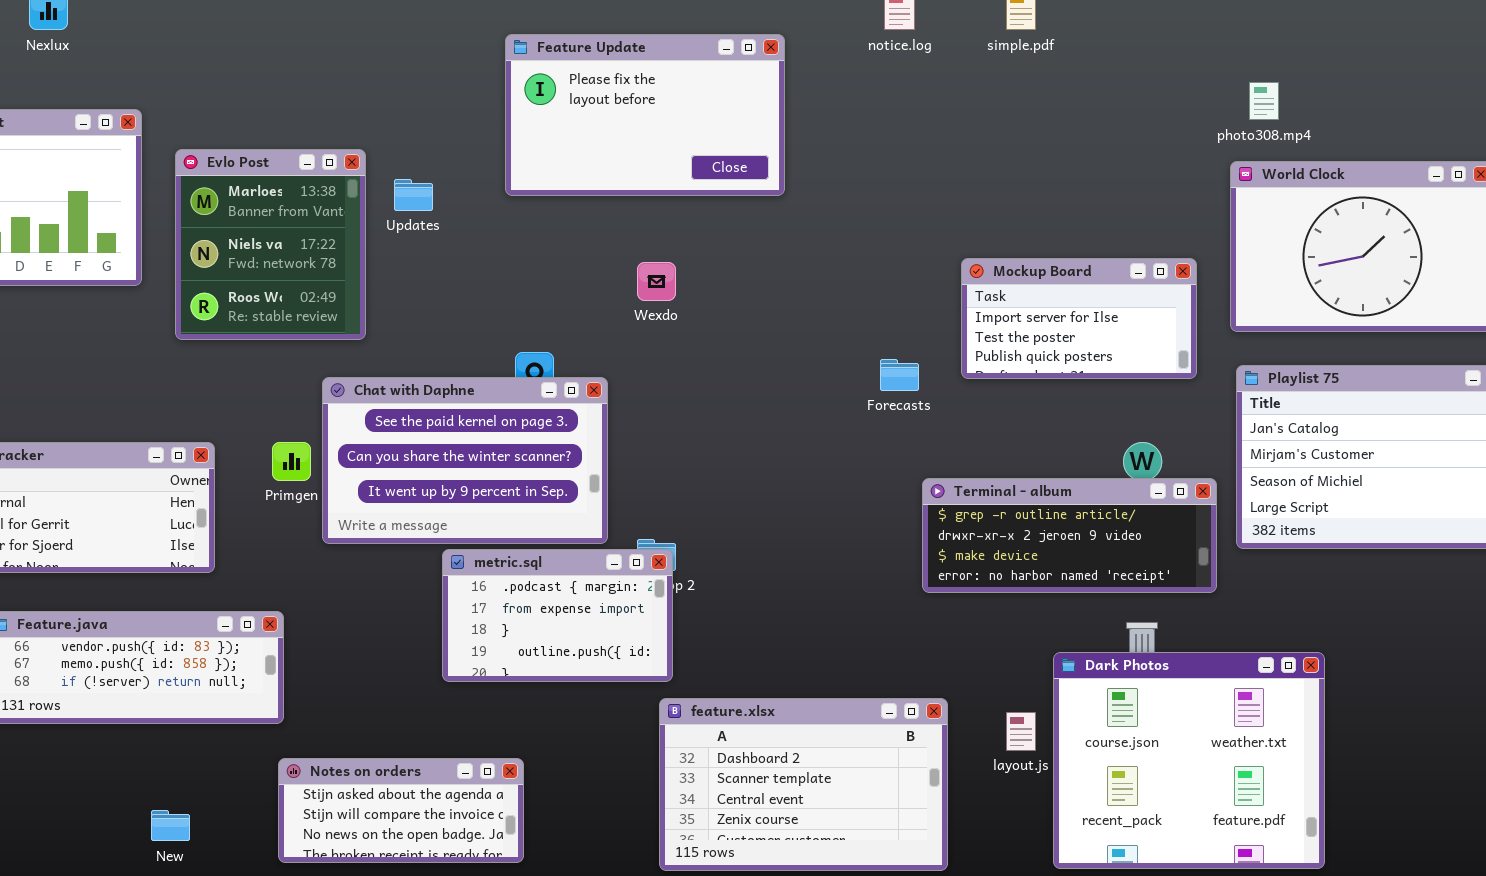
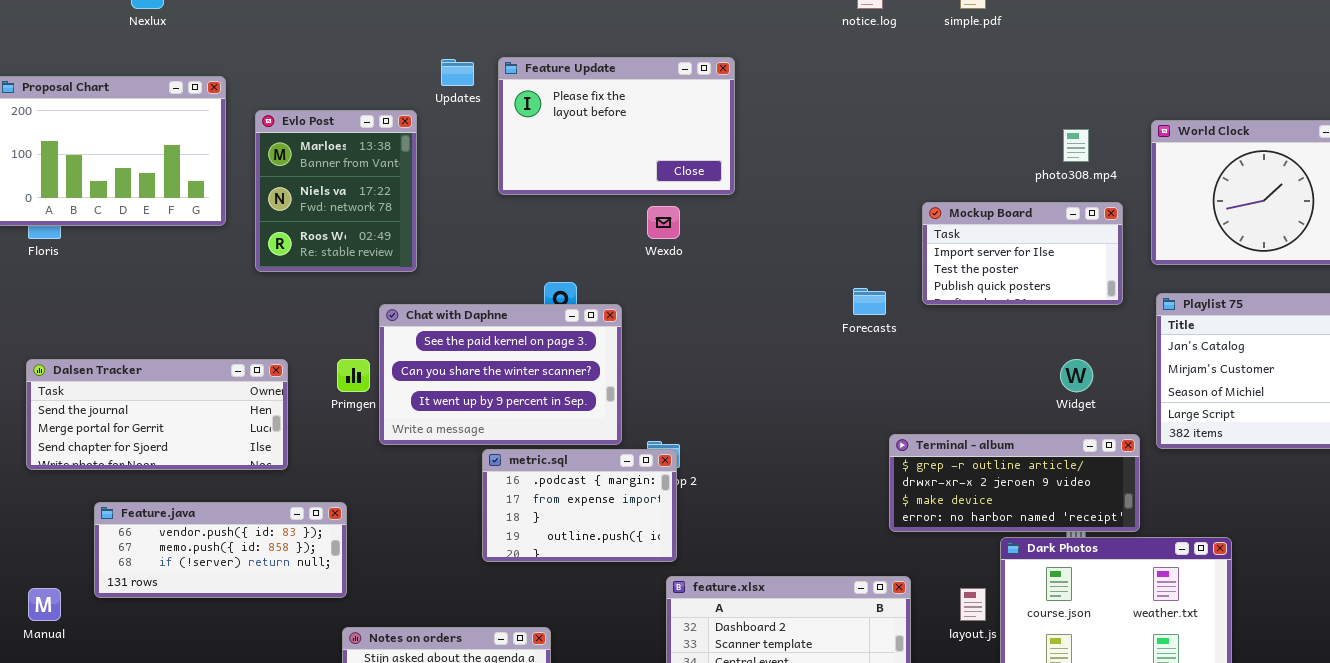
Feature Update: [505,34,785,196] -> [498,57,735,195], moved
photo308.mp4: [1249,82,1279,120] -> [1063,129,1089,162], moved
Updates: [394,179,433,211] -> [441,59,474,86], moved
Terminal - album: [922,478,1217,593] -> [889,434,1140,532], moved

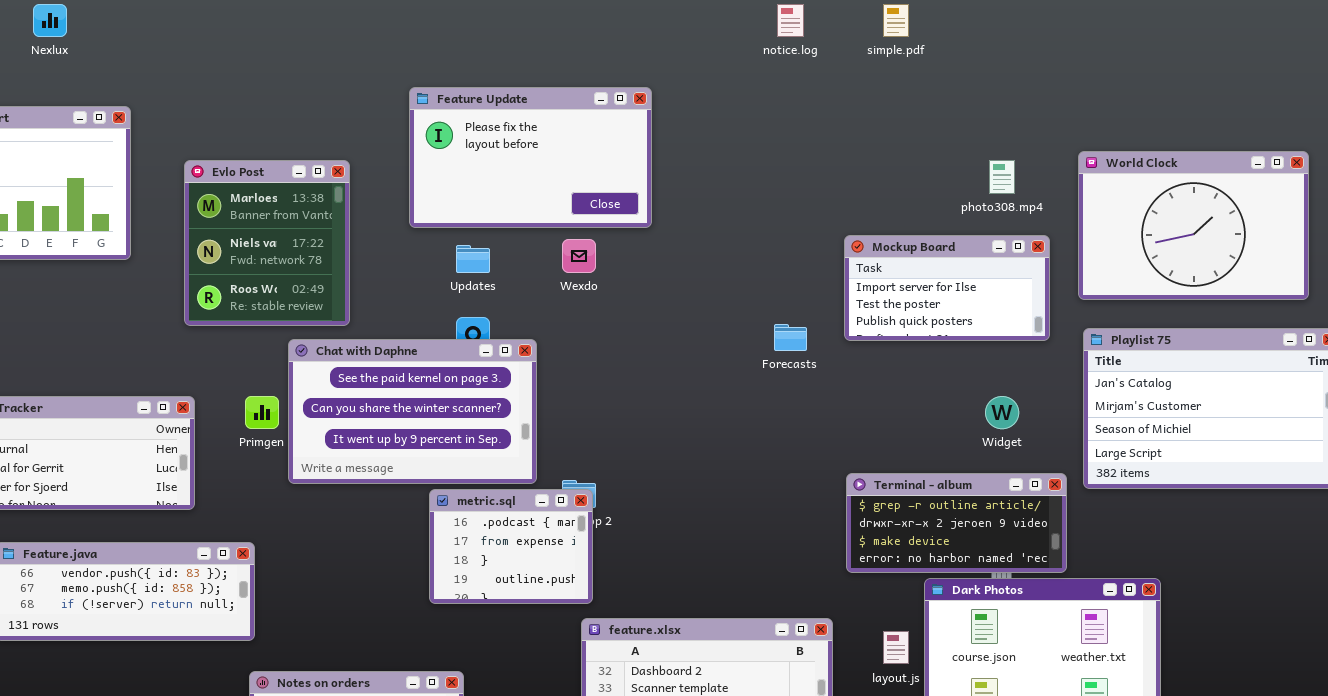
Updates: [441,59,474,86] -> [456,245,490,273], moved
Evlo Post: [255,110,417,272] -> [184,160,350,326], moved
Terminal - album: [889,434,1140,532] -> [846,473,1067,573], resized
metric.sql: [482,449,677,562] -> [429,489,593,604], resized

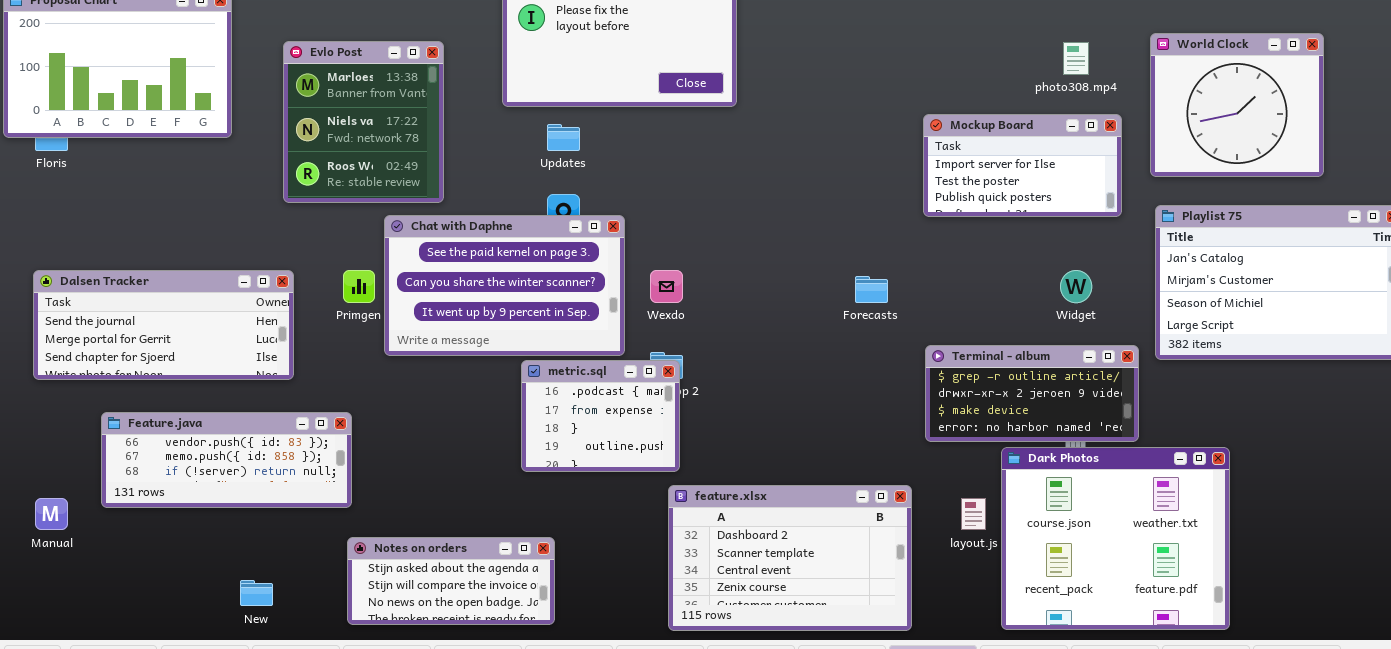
World Clock: [1078,151,1309,300] -> [1150,33,1324,177], resized
Wexdo: [562,239,596,273] -> [650,270,683,303], moved
Forecasts: [774,324,807,351] -> [855,276,888,303], moved

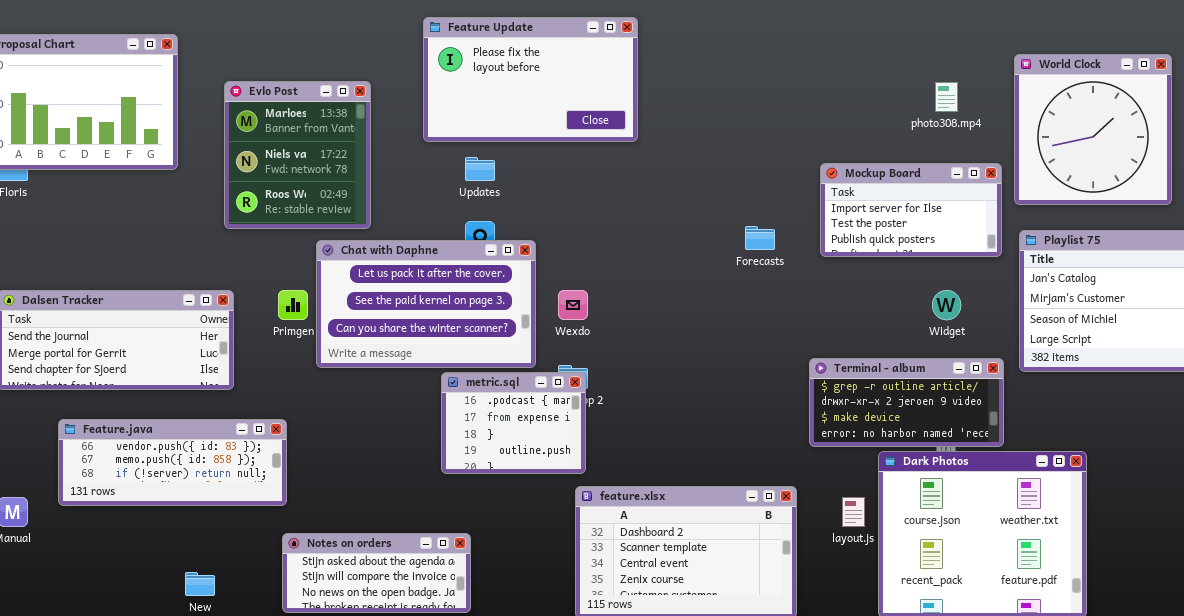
World Clock: [1150,33,1324,177] -> [1014,54,1172,205], resized
Mockup Board: [923,114,1122,217] -> [820,163,1002,257], moved
Chat with Daphne: [384,215,625,356] -> [316,240,536,368], scrolled up 1 row
Forecasts: [855,276,888,303] -> [745,226,775,250], moved

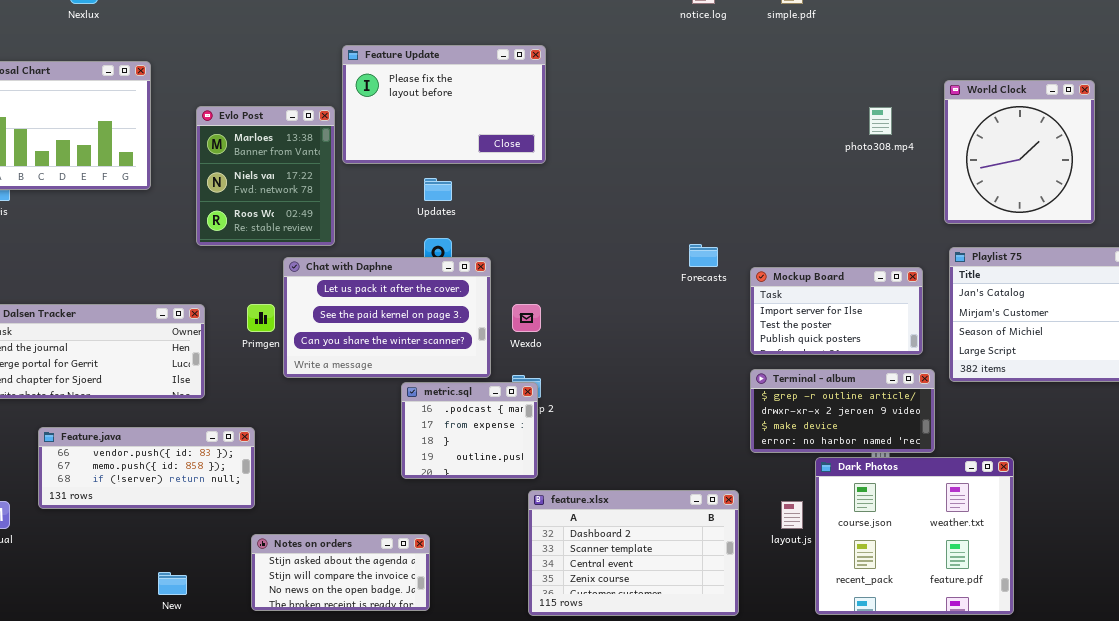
Feature Update: [423,17,638,142] -> [342,45,546,164], moved
Mockup Board: [820,163,1002,257] -> [750,267,923,355], moved

